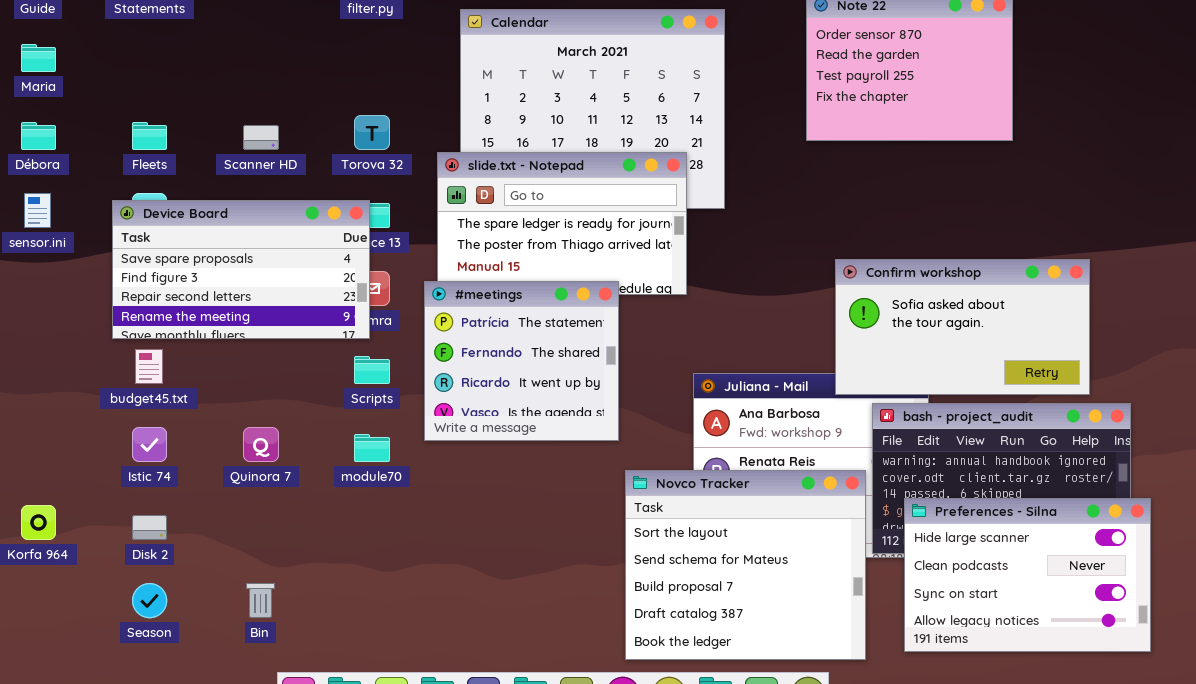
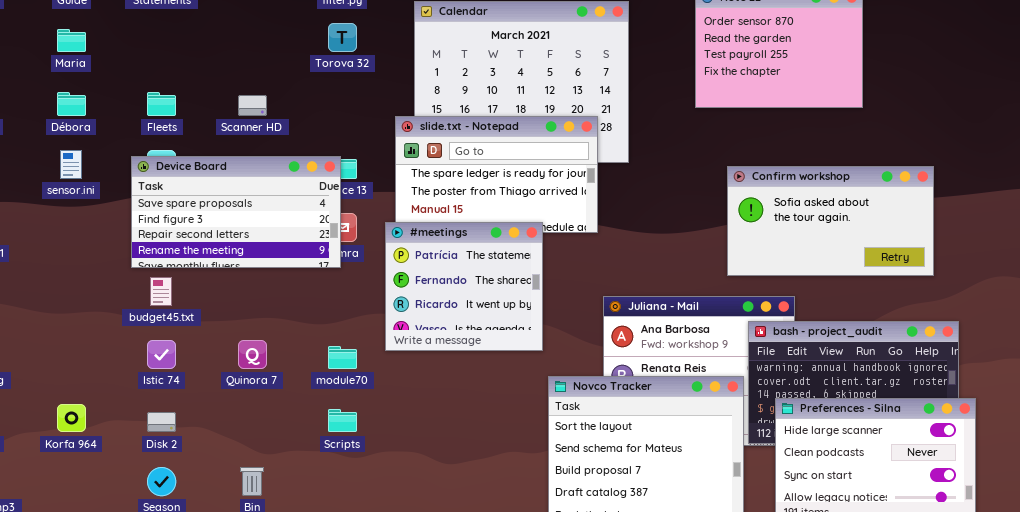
Torova 32: [354,115,390,150] -> [328,23,357,52], moved
Confirm workshop: [835,259,1090,395] -> [727,166,934,276], moved
Scripts: [354,356,390,384] -> [328,409,357,432], moved

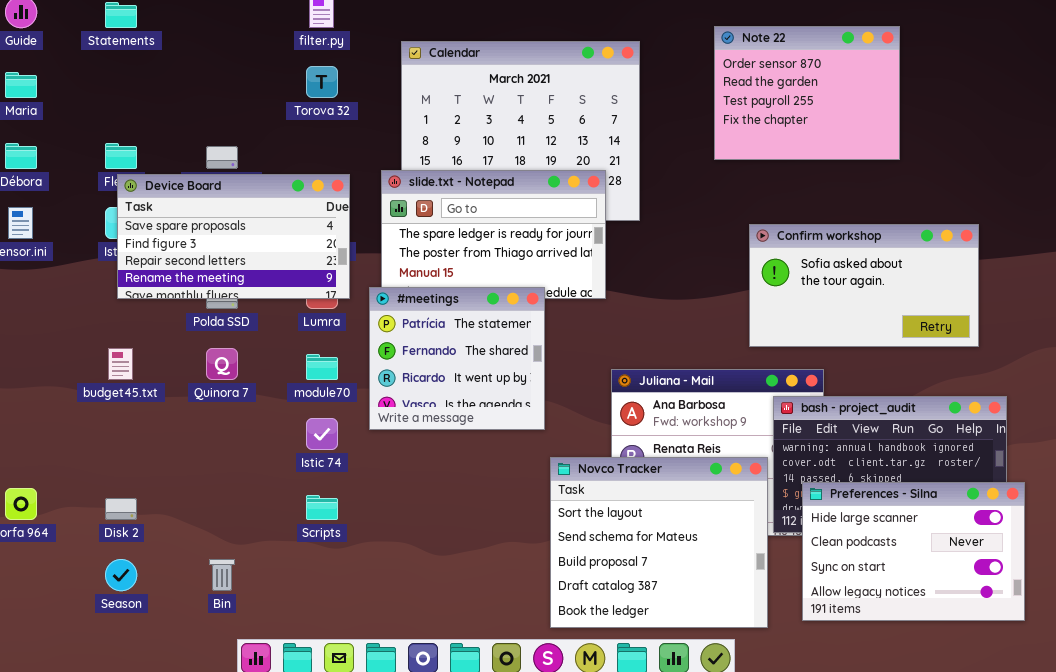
Device Board: [131,156,341,268] -> [117,174,350,299], moved
Istic 74: [147,340,176,369] -> [306,418,338,450], moved
Quinora 7: [238,340,267,369] -> [206,348,238,380], moved
module70: [328,346,357,369] -> [306,354,338,380], moved

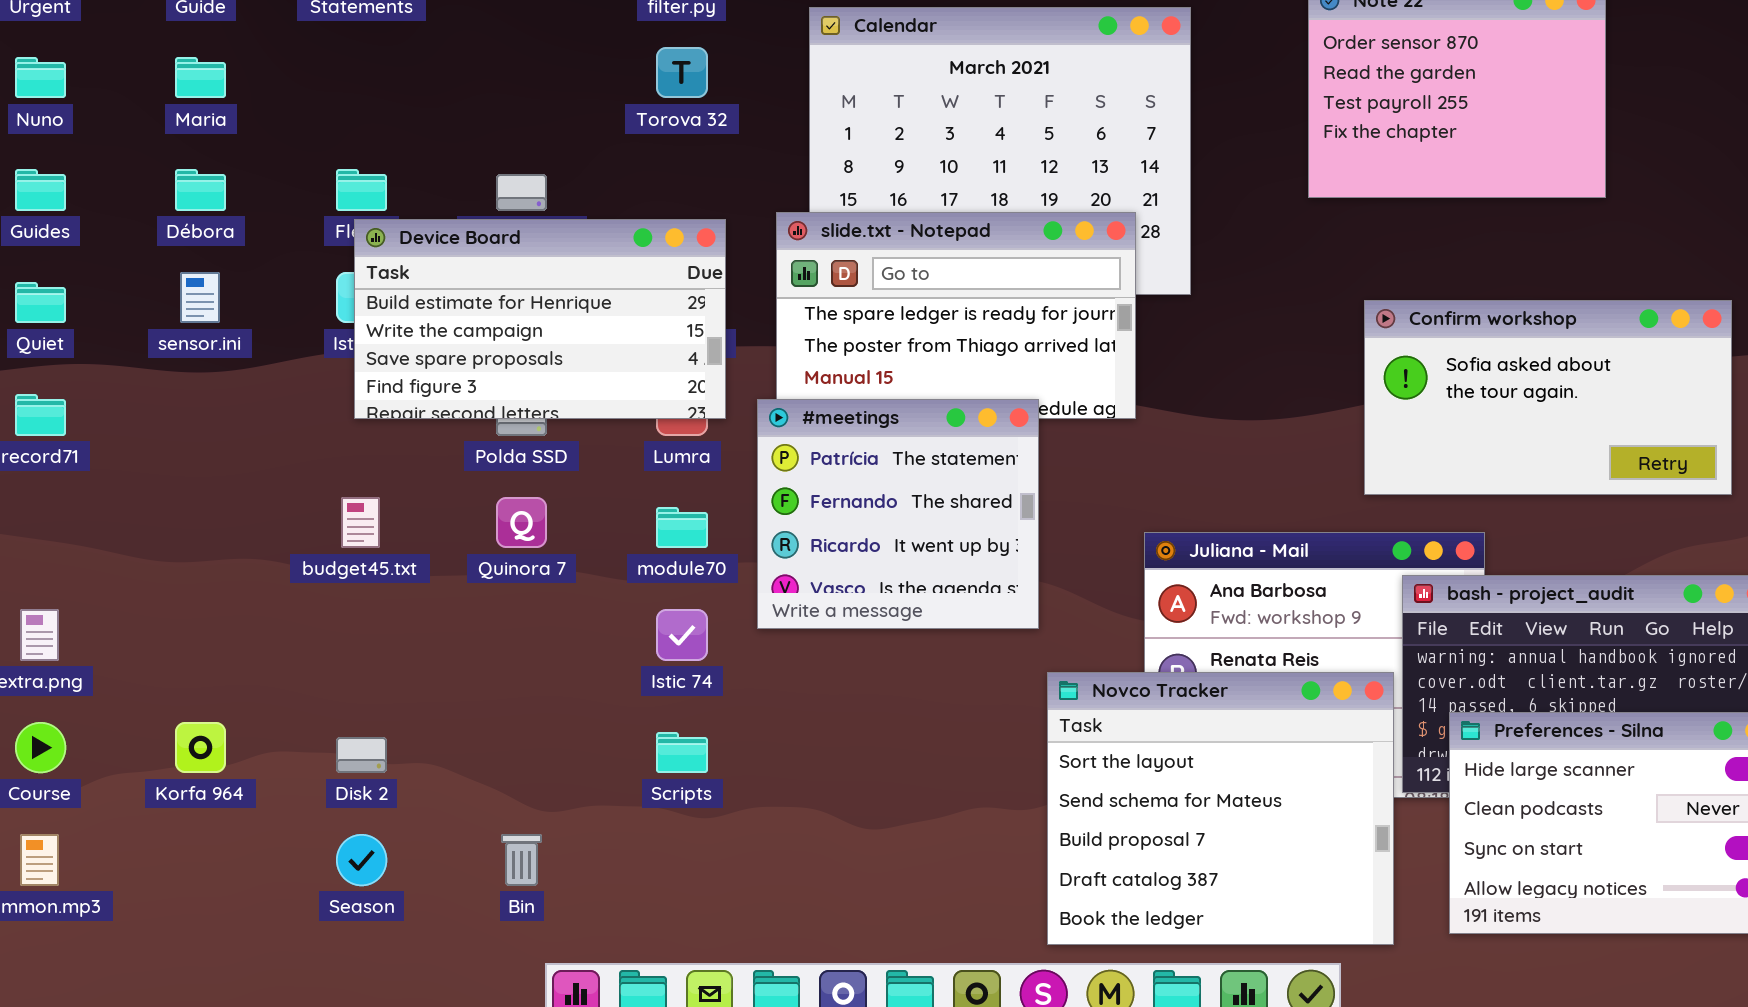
Device Board: [117,174,350,299] -> [354,219,726,419], scrolled up 2 rows

